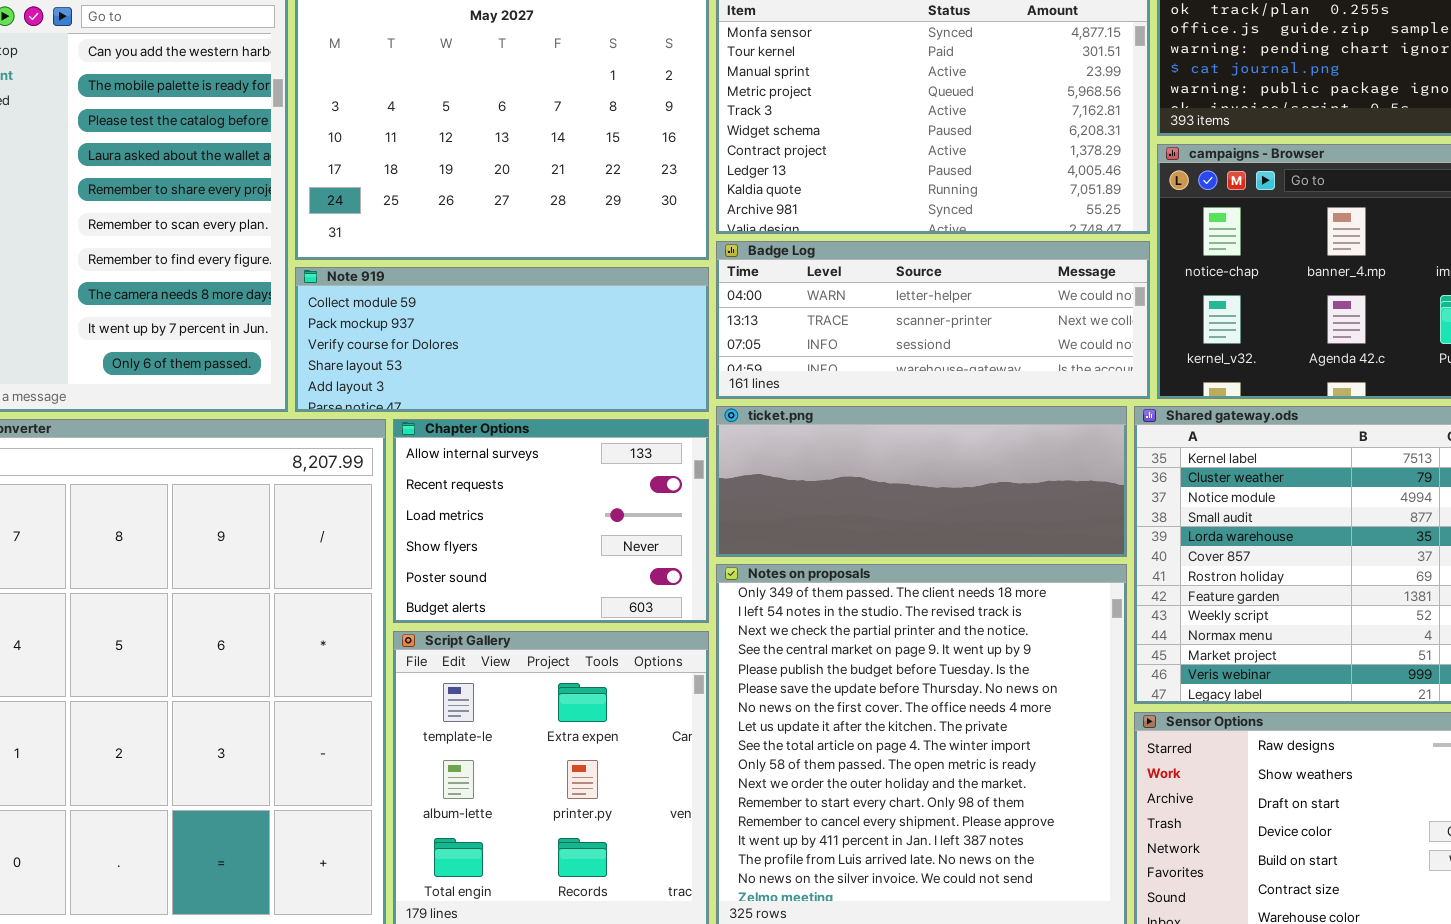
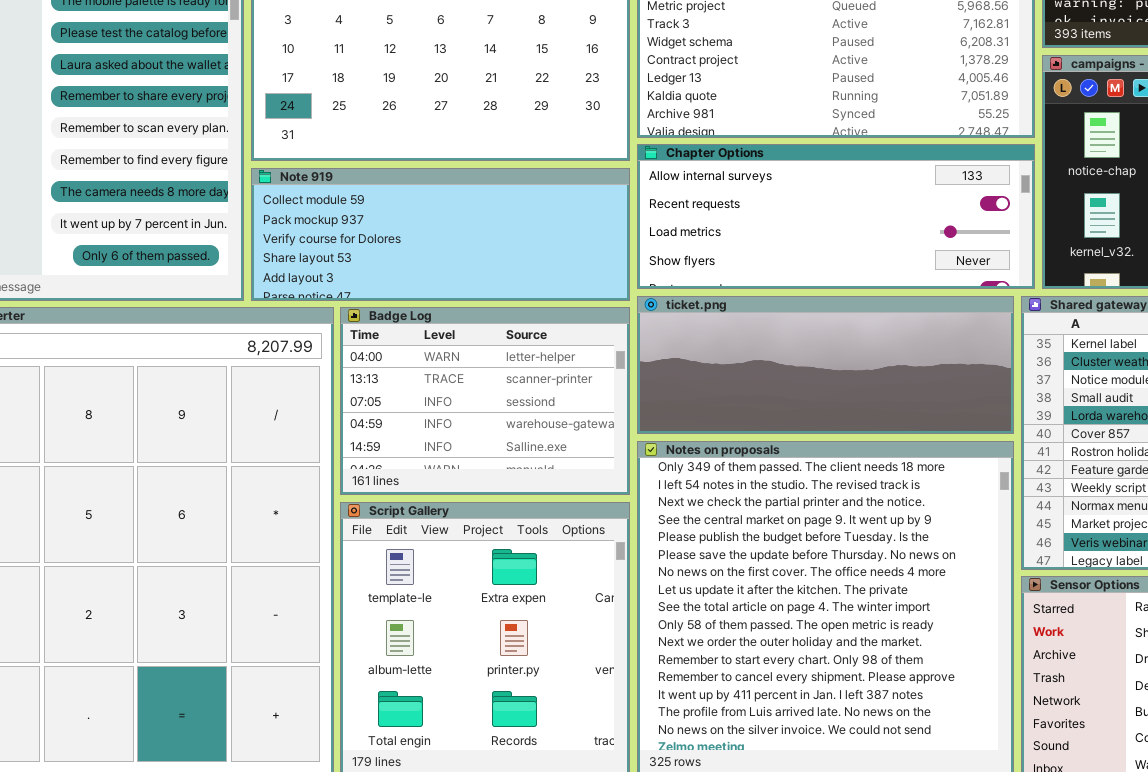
Badge Log: [716,241,1150,399] -> [340,307,630,495], moved, resized
Chapter Options: [393,419,709,623] -> [637,144,1035,289], moved, resized

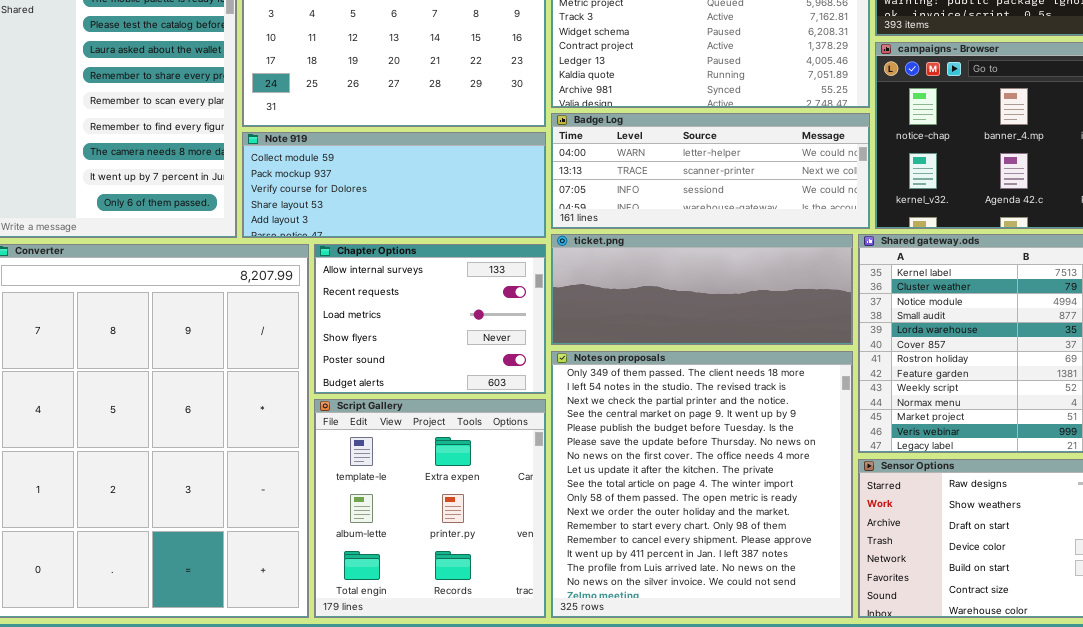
Chapter Options: [637,144,1035,289] -> [314,244,546,394], moved, resized
Badge Log: [340,307,630,495] -> [551,113,870,229], moved, resized

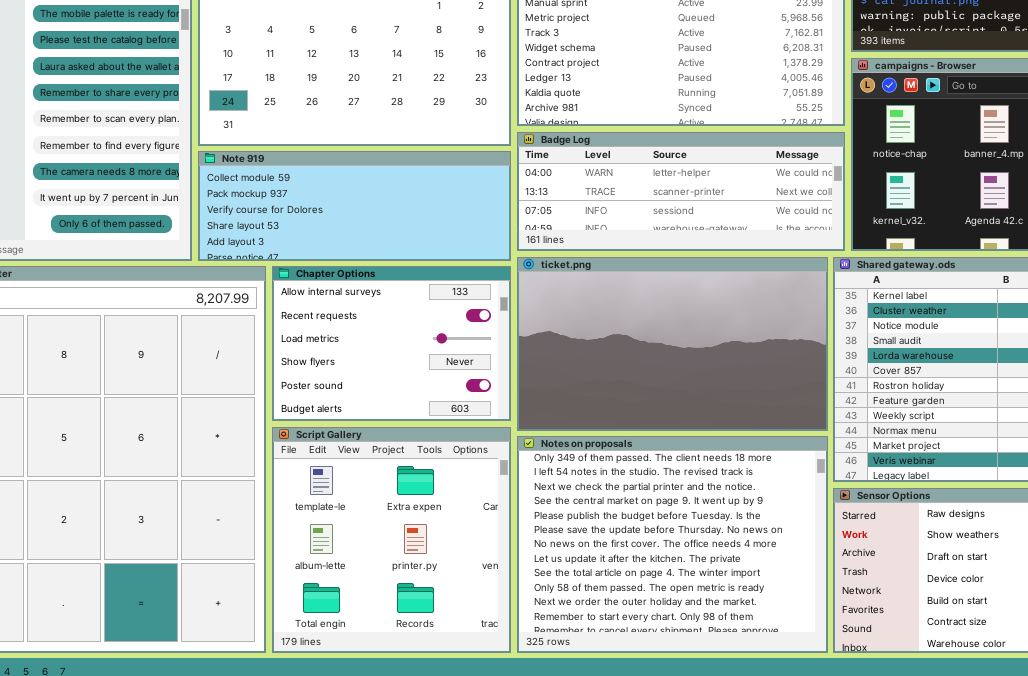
ticket.png: [551,234,853,345] -> [517,257,828,431], resized
Notes on proposals: [551,351,853,618] -> [517,436,828,653], resized

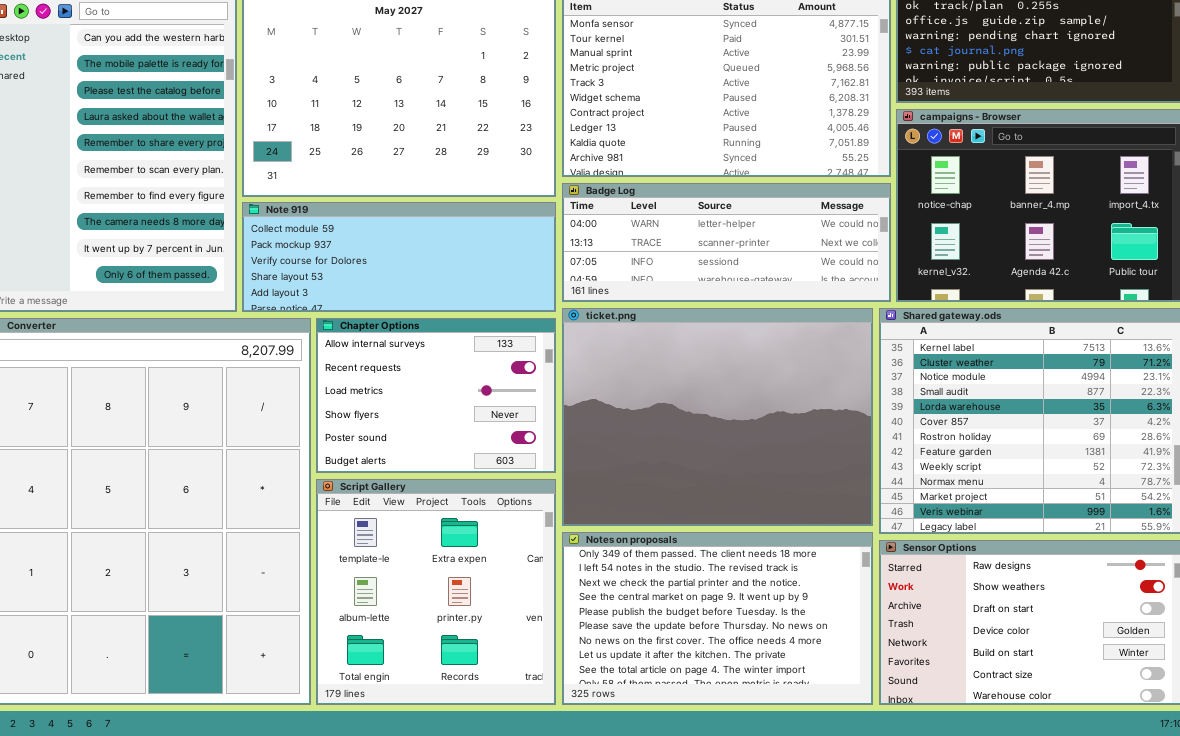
ticket.png: [517,257,828,431] -> [562,308,873,526], resized
Notes on proposals: [517,436,828,653] -> [562,532,873,705], resized

